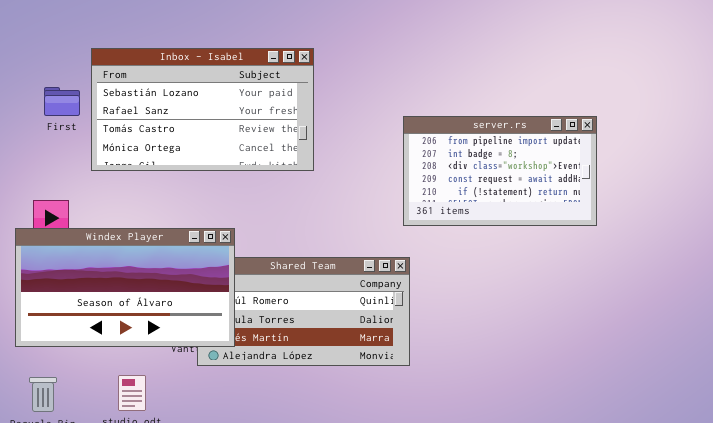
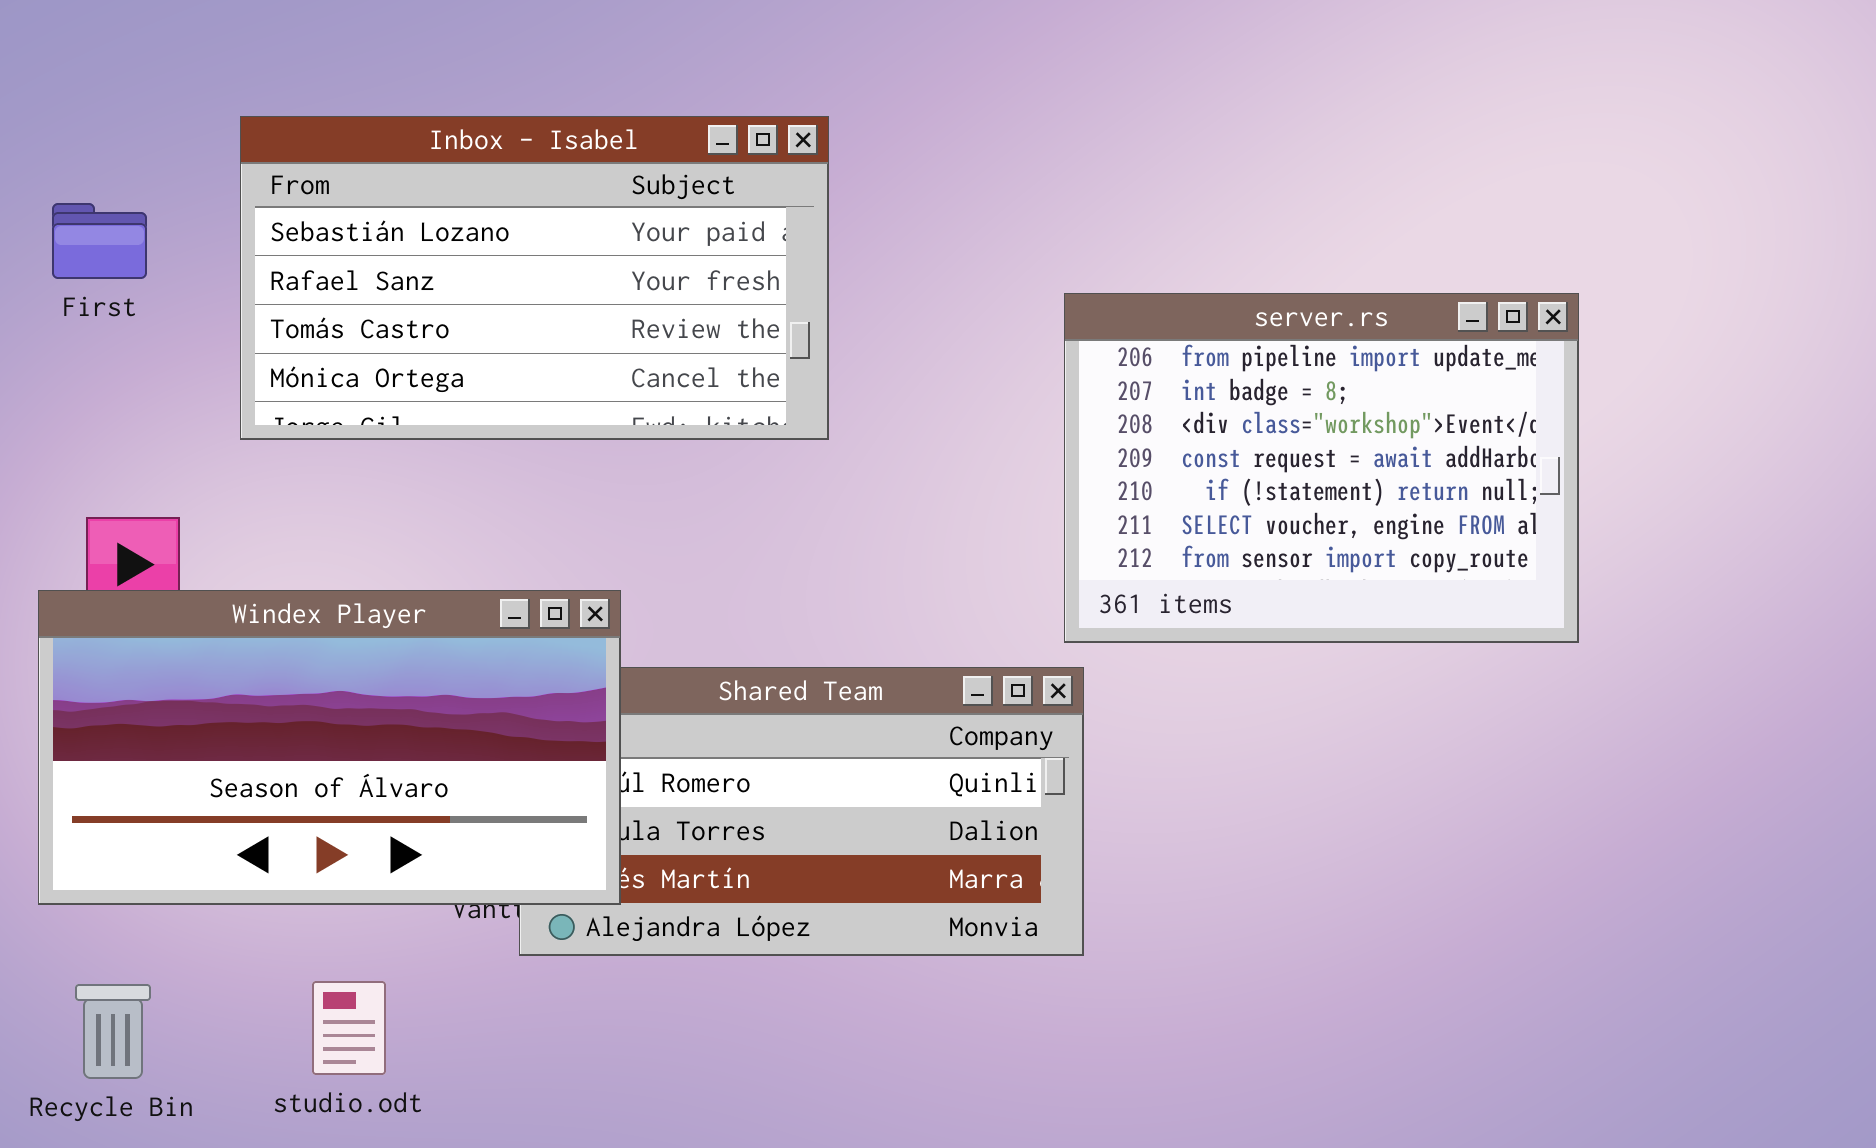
First: [44,87,80,116] -> [52,203,147,279], moved
server.rs: [403,116,597,226] -> [1064,293,1579,643], resized

